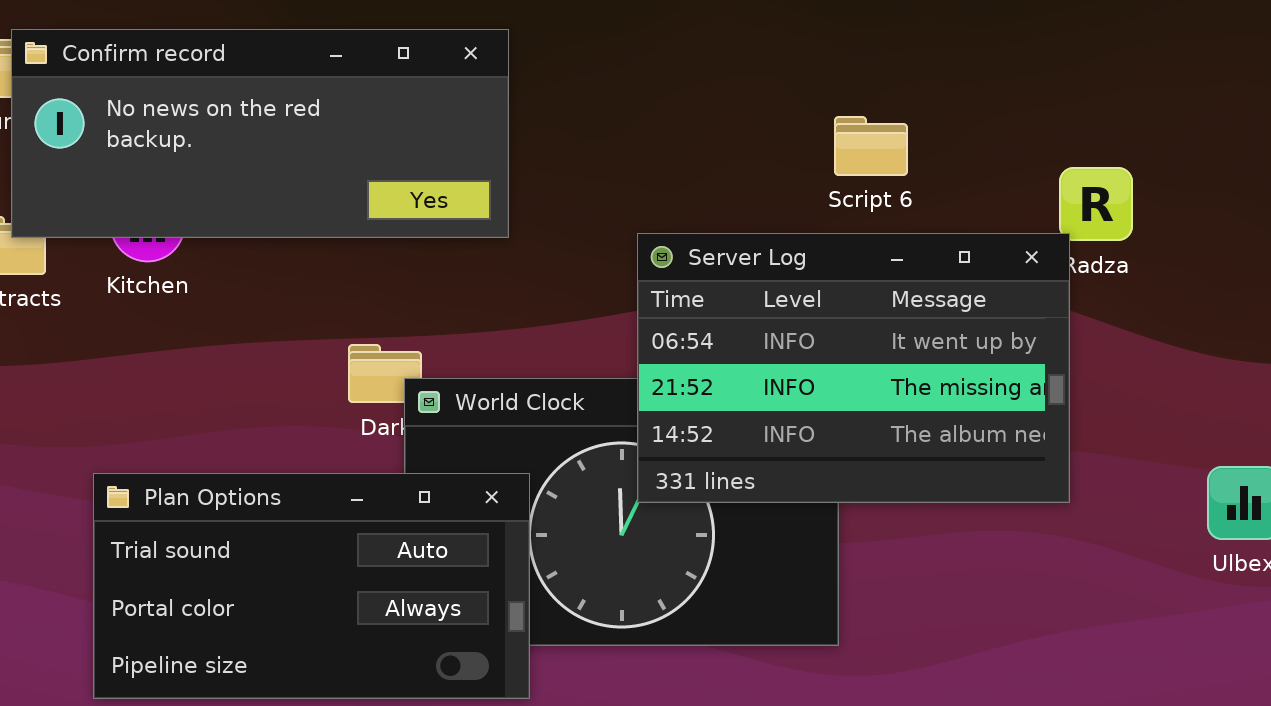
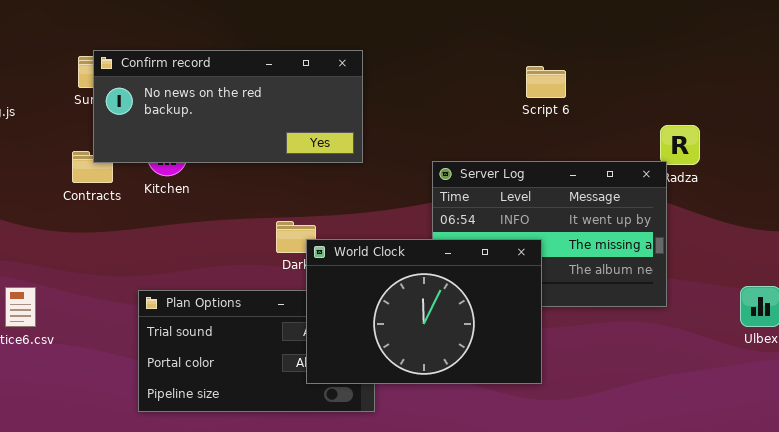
Script 6: [834,116,908,176] -> [526,66,566,98], moved
World Clock: [404,378,839,646] -> [306,239,542,384], raised

